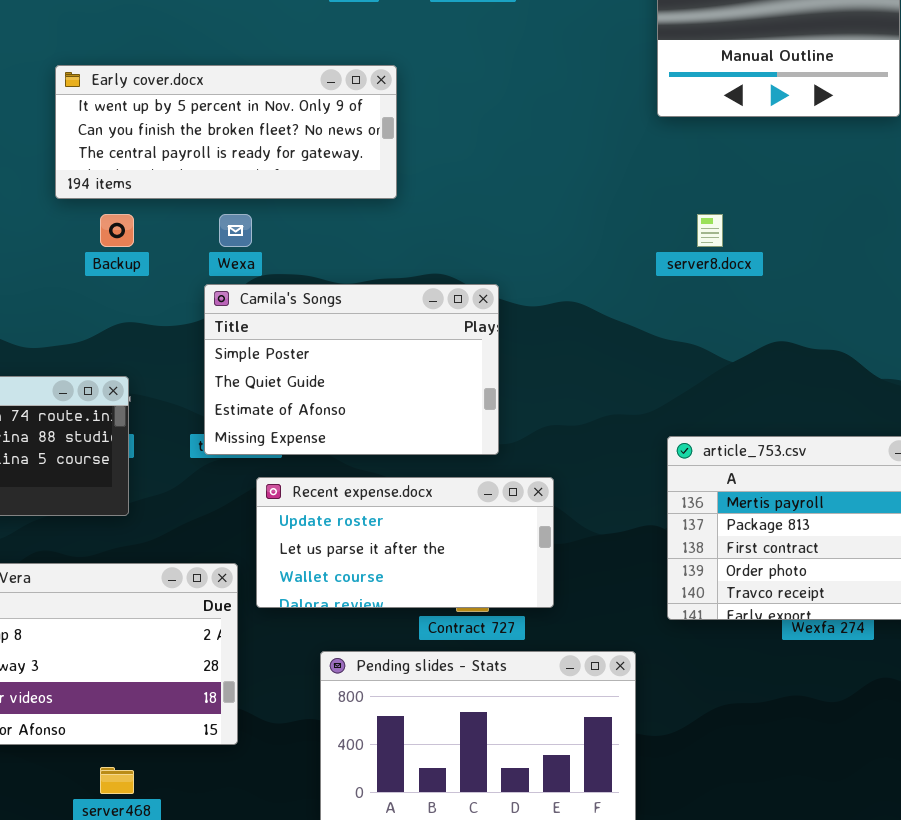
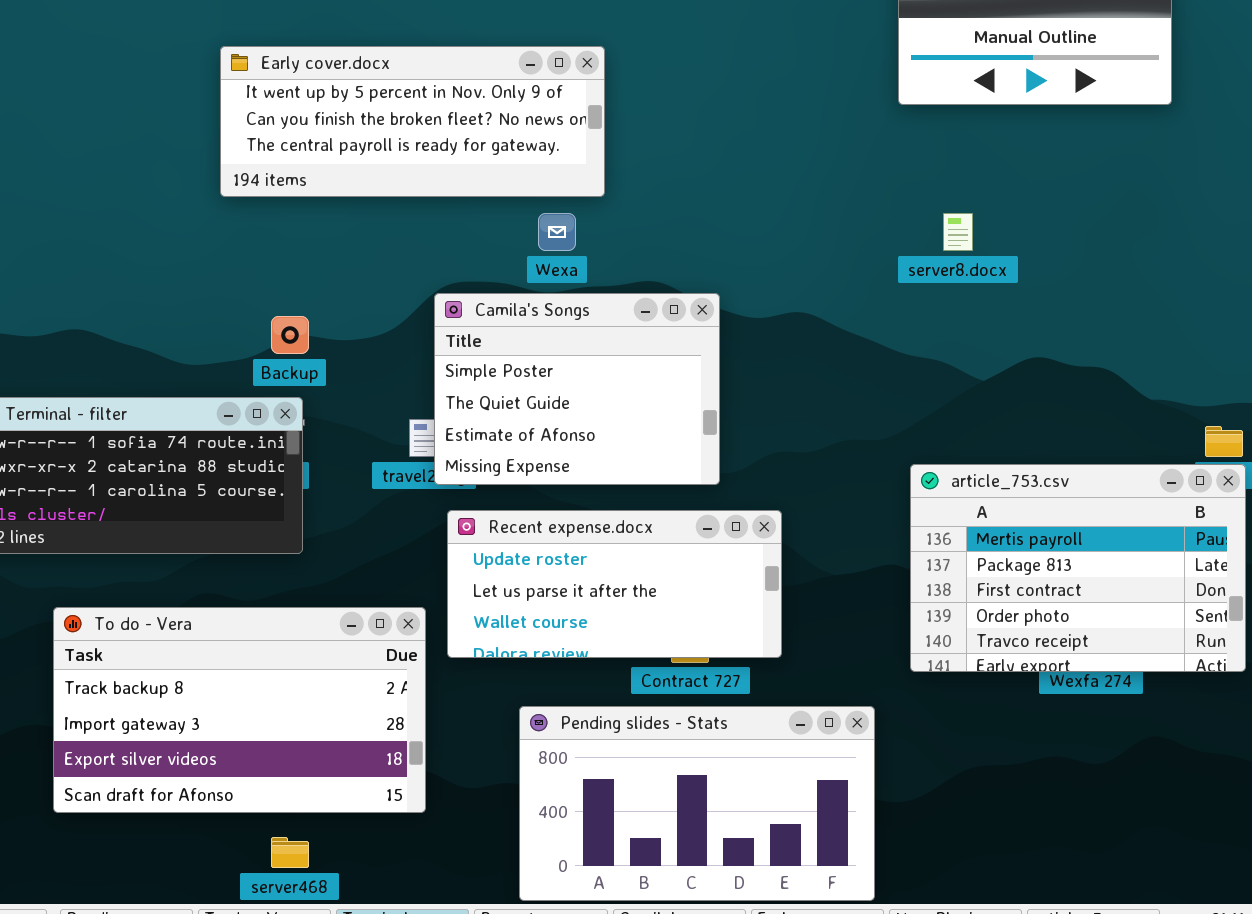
Backup: [100,214,134,247] -> [271,316,309,354], moved
Wexa: [219,214,252,247] -> [538,213,576,251], moved
Camila's Songs: [204,284,499,455] -> [434,293,720,485], resized

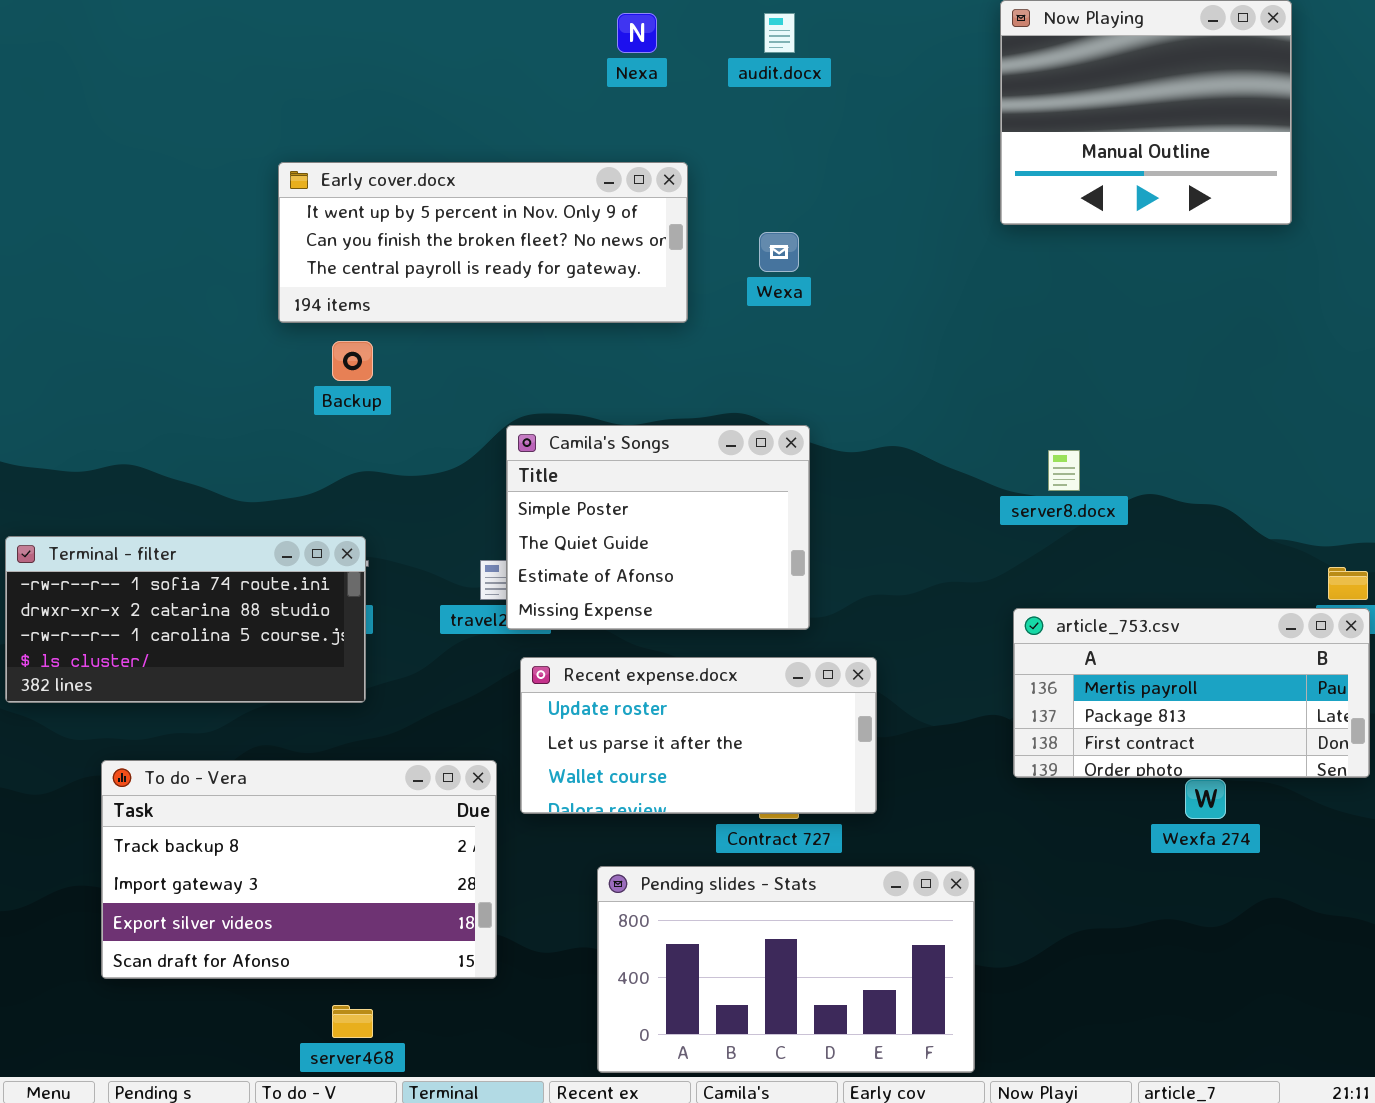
Wexa: [538,213,576,251] -> [759,232,799,272], moved
server8.docx: [943,213,973,251] -> [1048,450,1080,491], moved
Backup: [271,316,309,354] -> [332,341,373,381], moved
article_753.csv: [910,464,1246,672] -> [1013,608,1370,778], resized

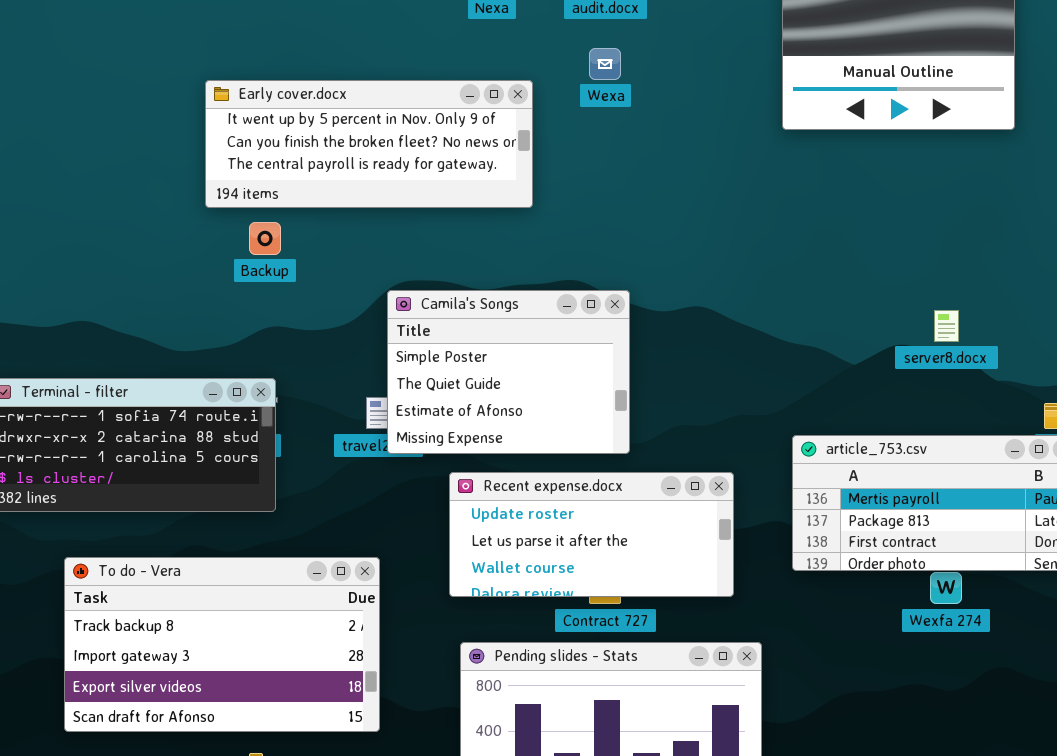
Wexa: [759,232,799,272] -> [589,48,621,80], moved
server8.docx: [1048,450,1080,491] -> [934,310,959,342], moved
Recent expense.docx: [520,657,877,814] -> [449,472,734,597], moved

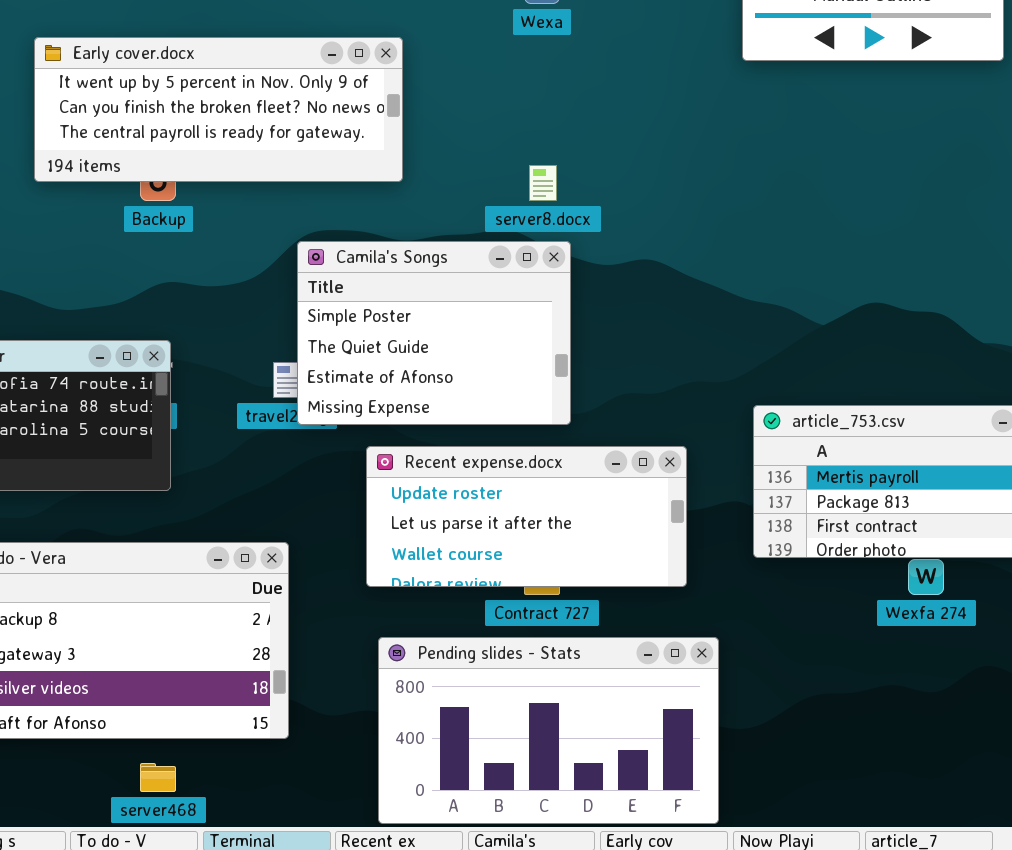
Early cover.docx: [205,80,533,208] -> [34,37,403,182], moved
server8.docx: [934,310,959,342] -> [529,165,557,201], moved

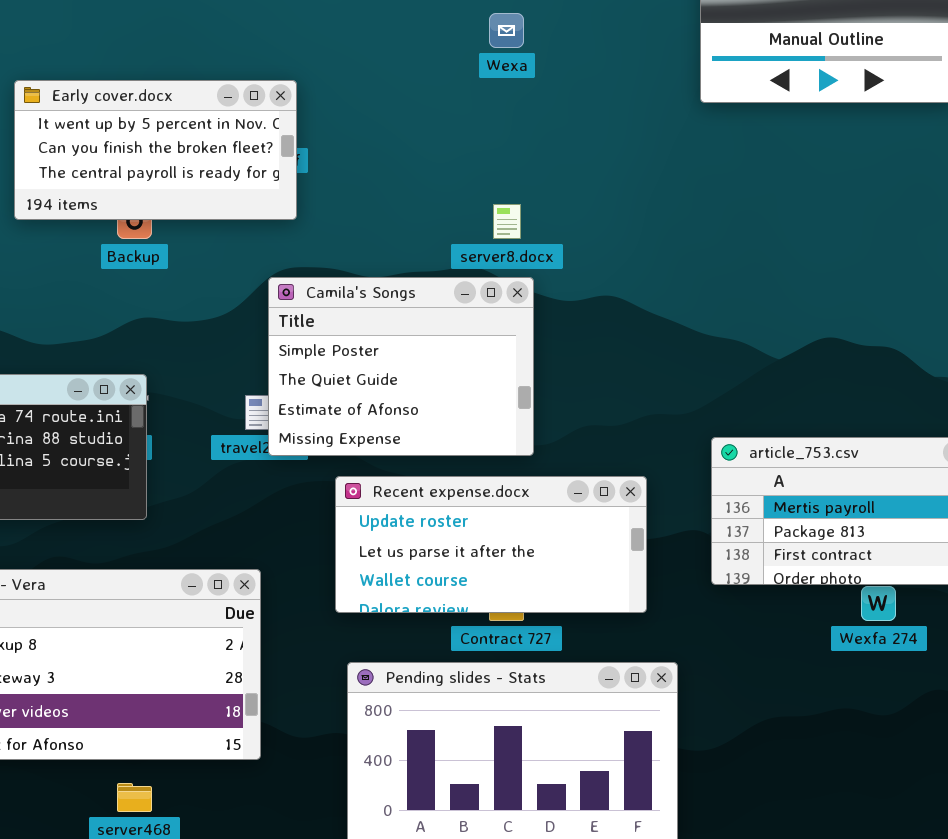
Early cover.docx: [34,37,403,182] -> [14,80,297,220], resized

